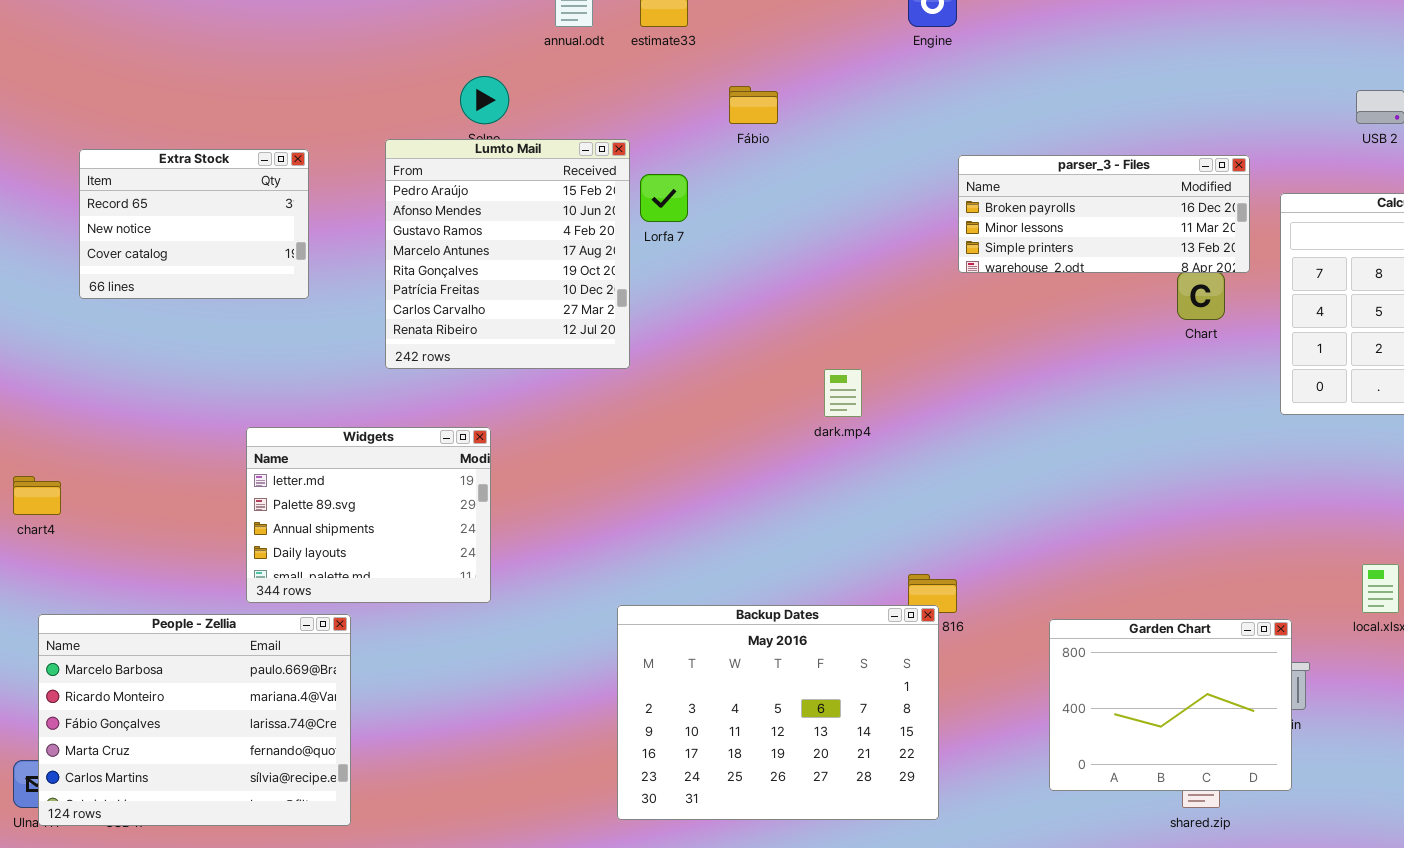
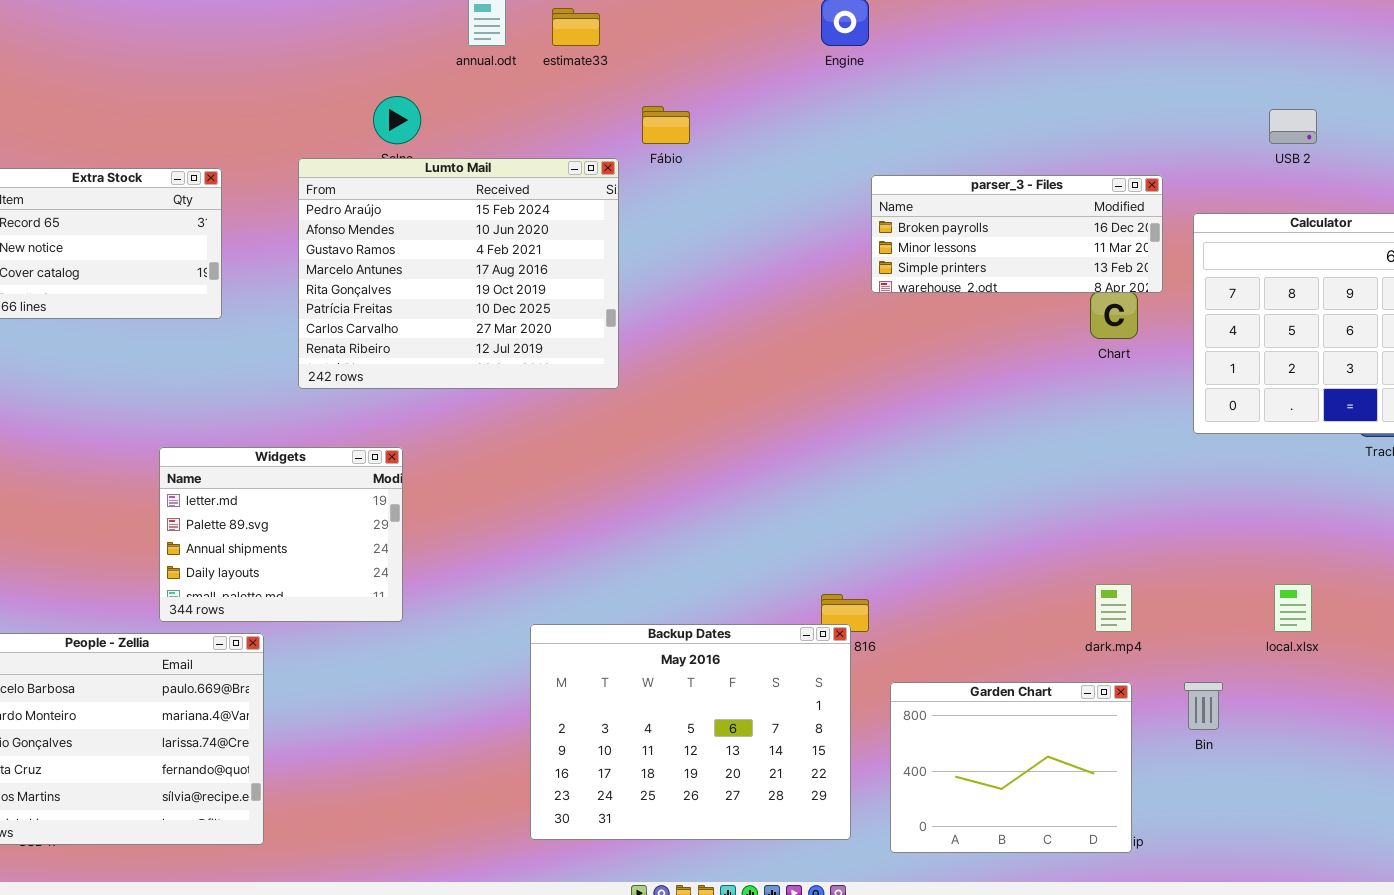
Lumto Mail: [385,139,630,369] -> [298,158,619,389], resized
dark.mp4: [824,369,862,417] -> [1095,584,1132,632], moved
Garden Chart: [1049,619,1292,791] -> [890,682,1132,853], moved

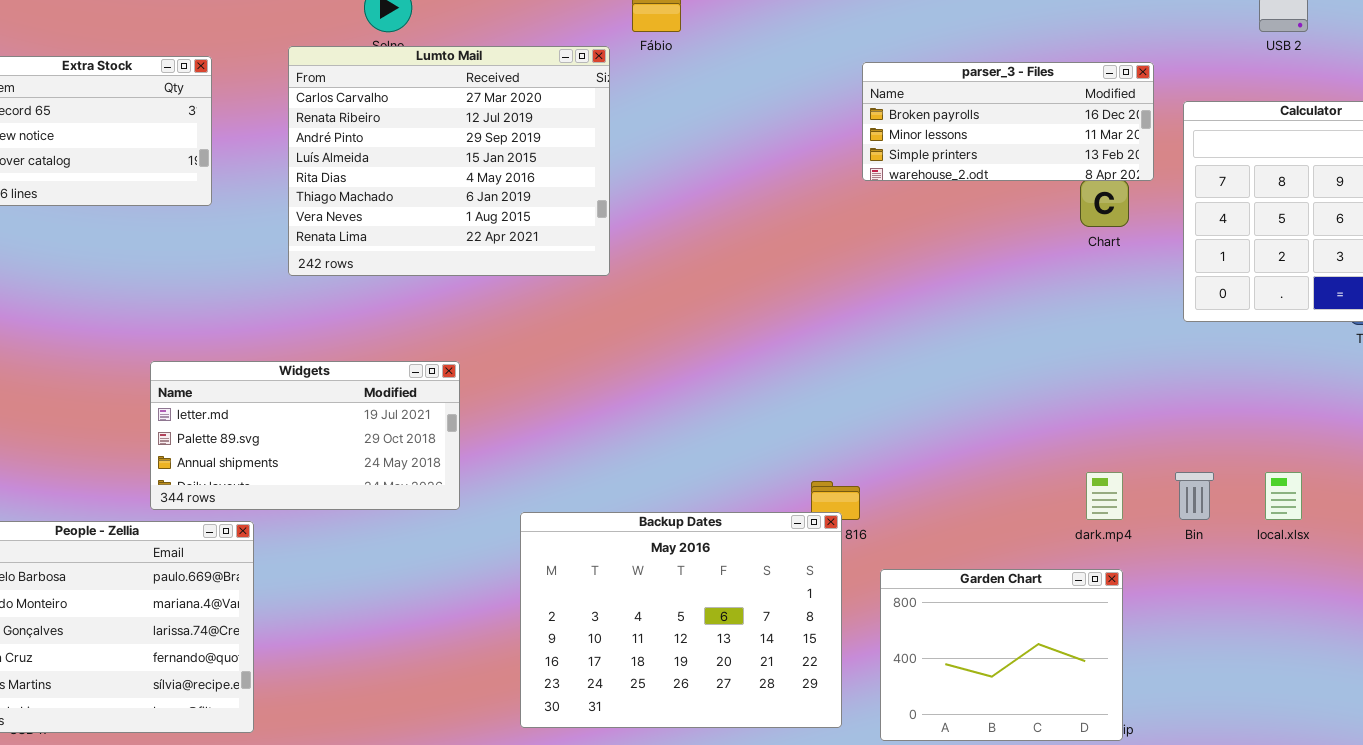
Lumto Mail: [298,158,619,389] -> [288,46,610,276], scrolled down 6 rows
Widgets: [159,447,403,622] -> [150,361,460,510], resized
Bin: [1184,682,1223,730] -> [1175,472,1214,520], moved

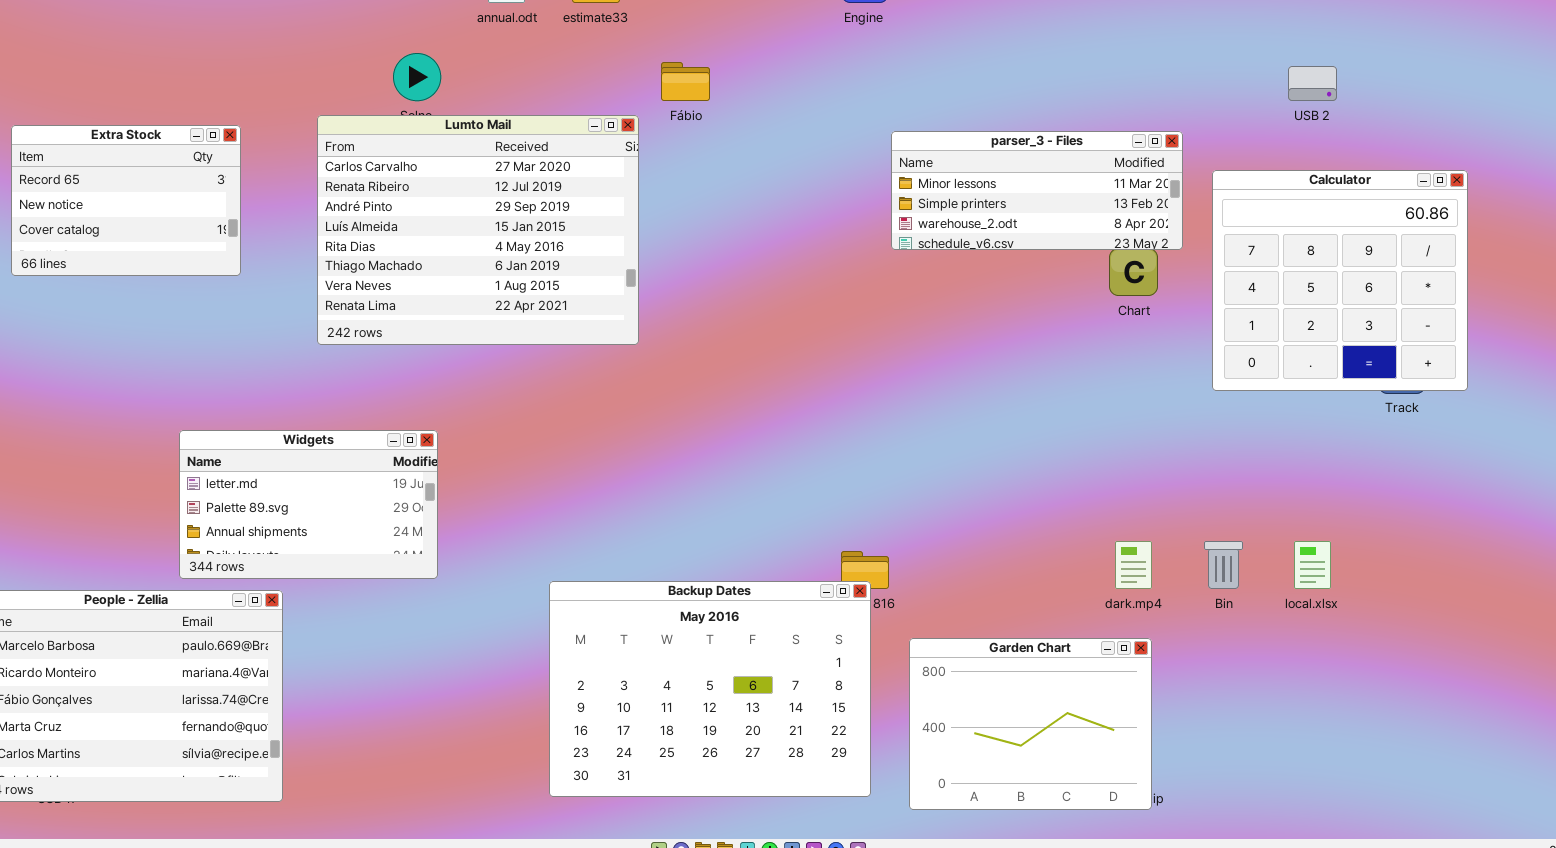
parser_3 - Files: [862,62,1154,181] -> [891,131,1183,250], scrolled down 1 row
Widgets: [150,361,460,510] -> [179,430,438,579], resized

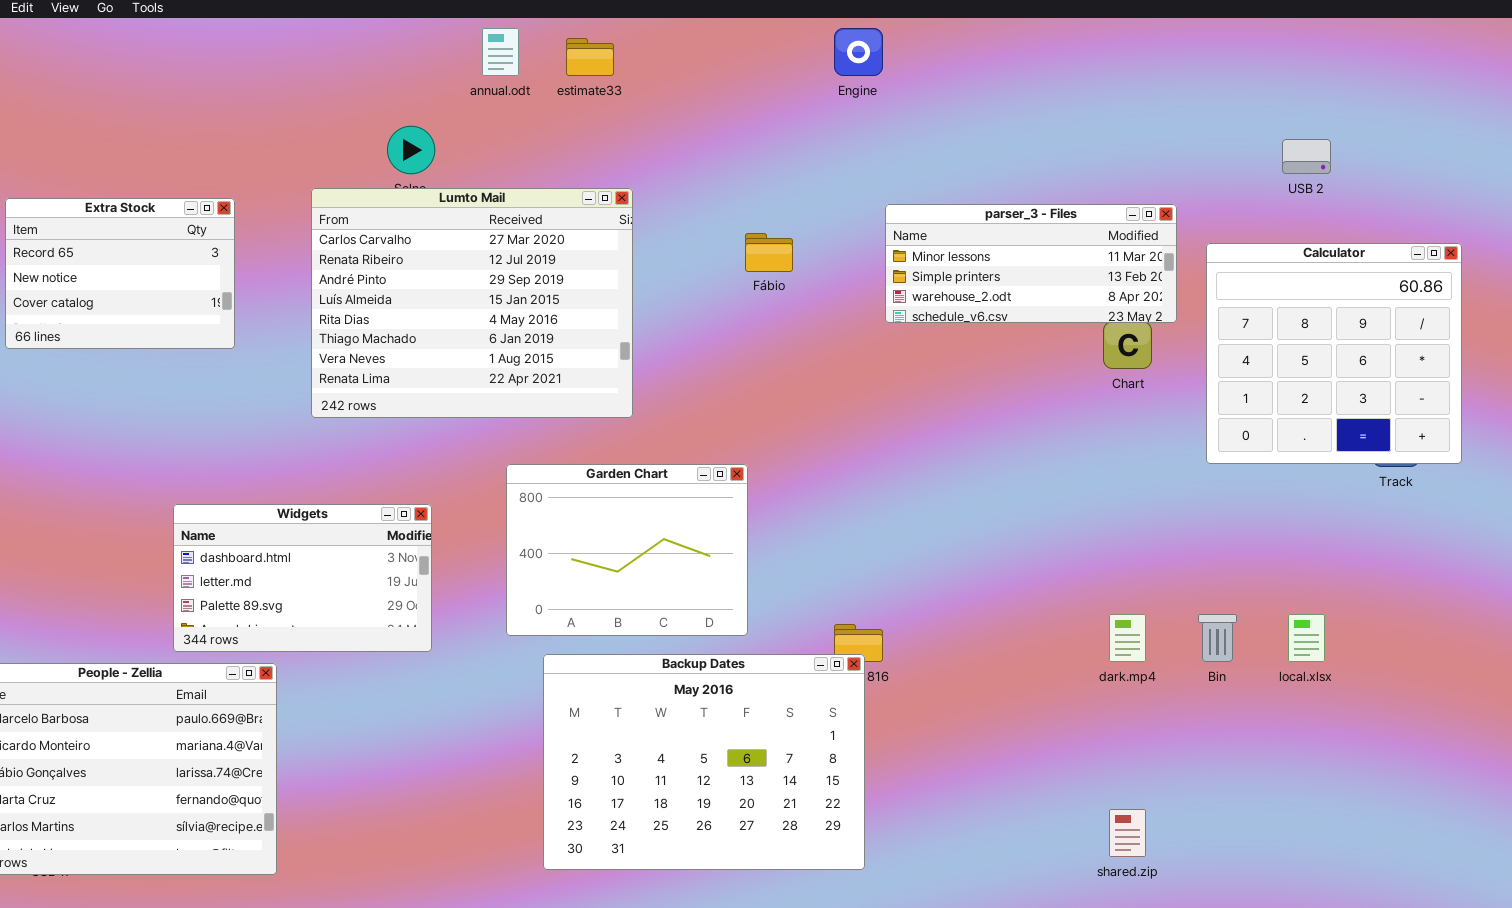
Fábio: [661,62,710,101] -> [745,233,793,272], moved
Widgets: [179,430,438,579] -> [173,504,432,652], scrolled up 1 row
Garden Chart: [909,638,1152,810] -> [506,464,748,636], moved

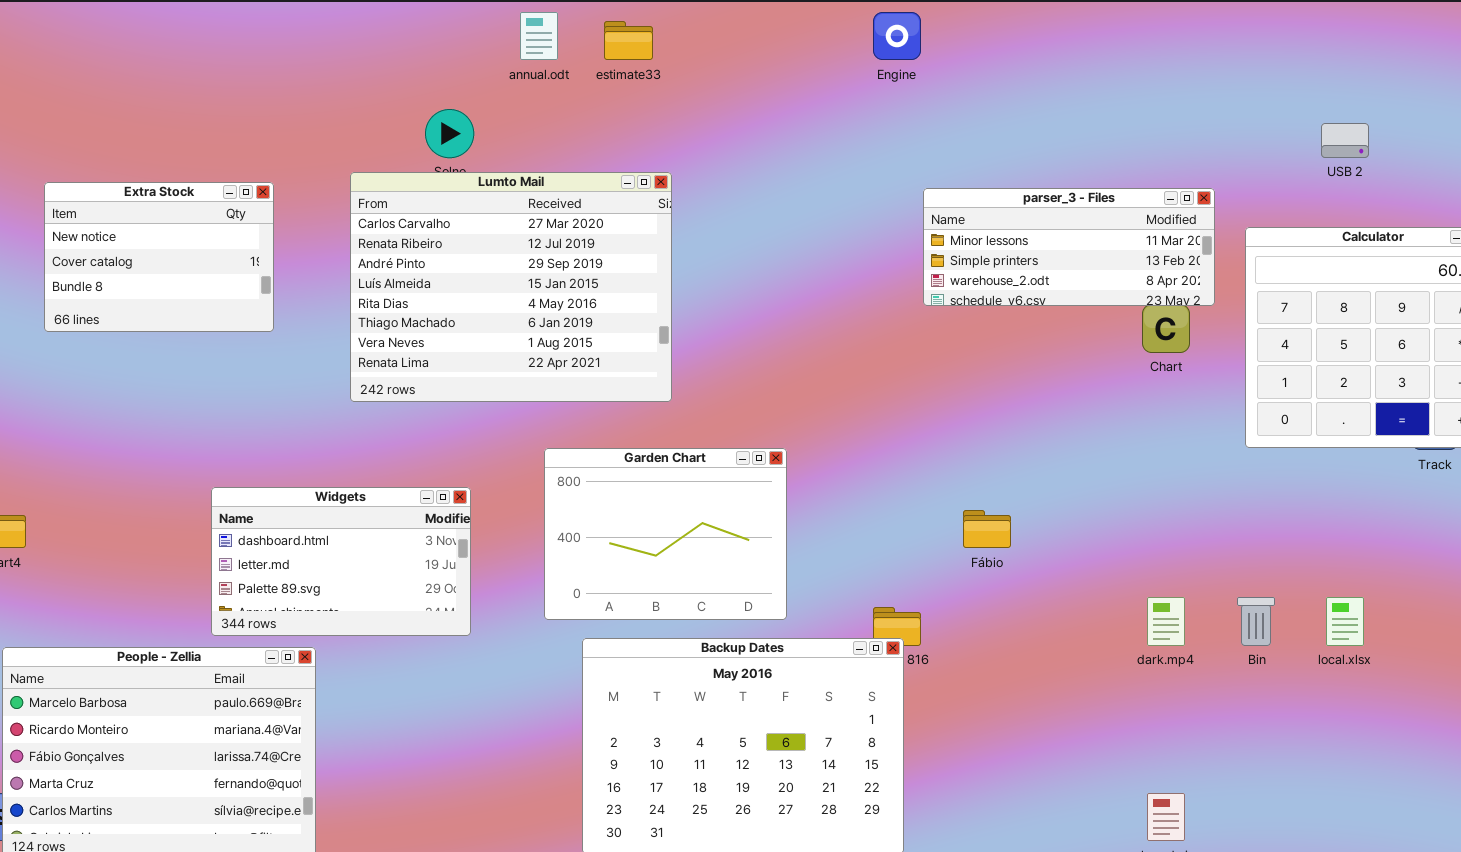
Extra Stock: [5,198,235,349] -> [44,182,274,332], scrolled down 1 row
Fábio: [745,233,793,272] -> [963,510,1011,548], moved

